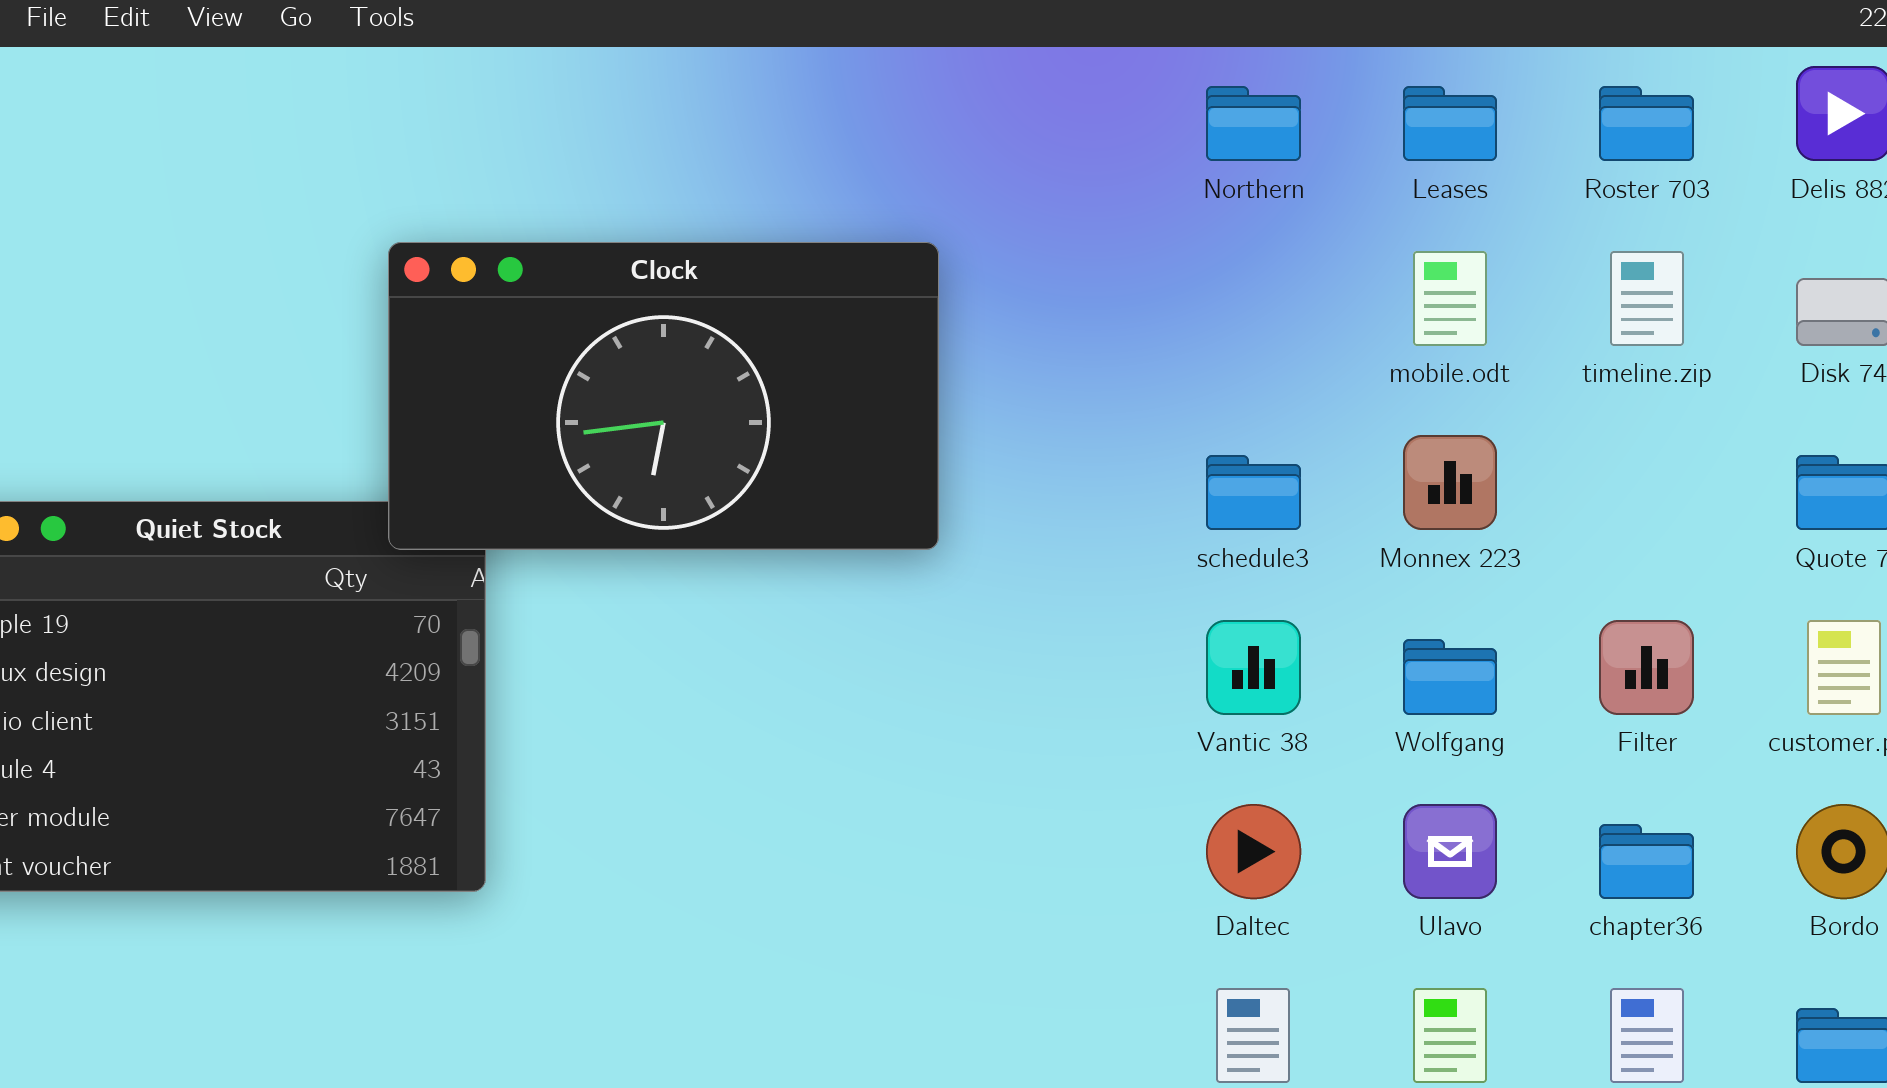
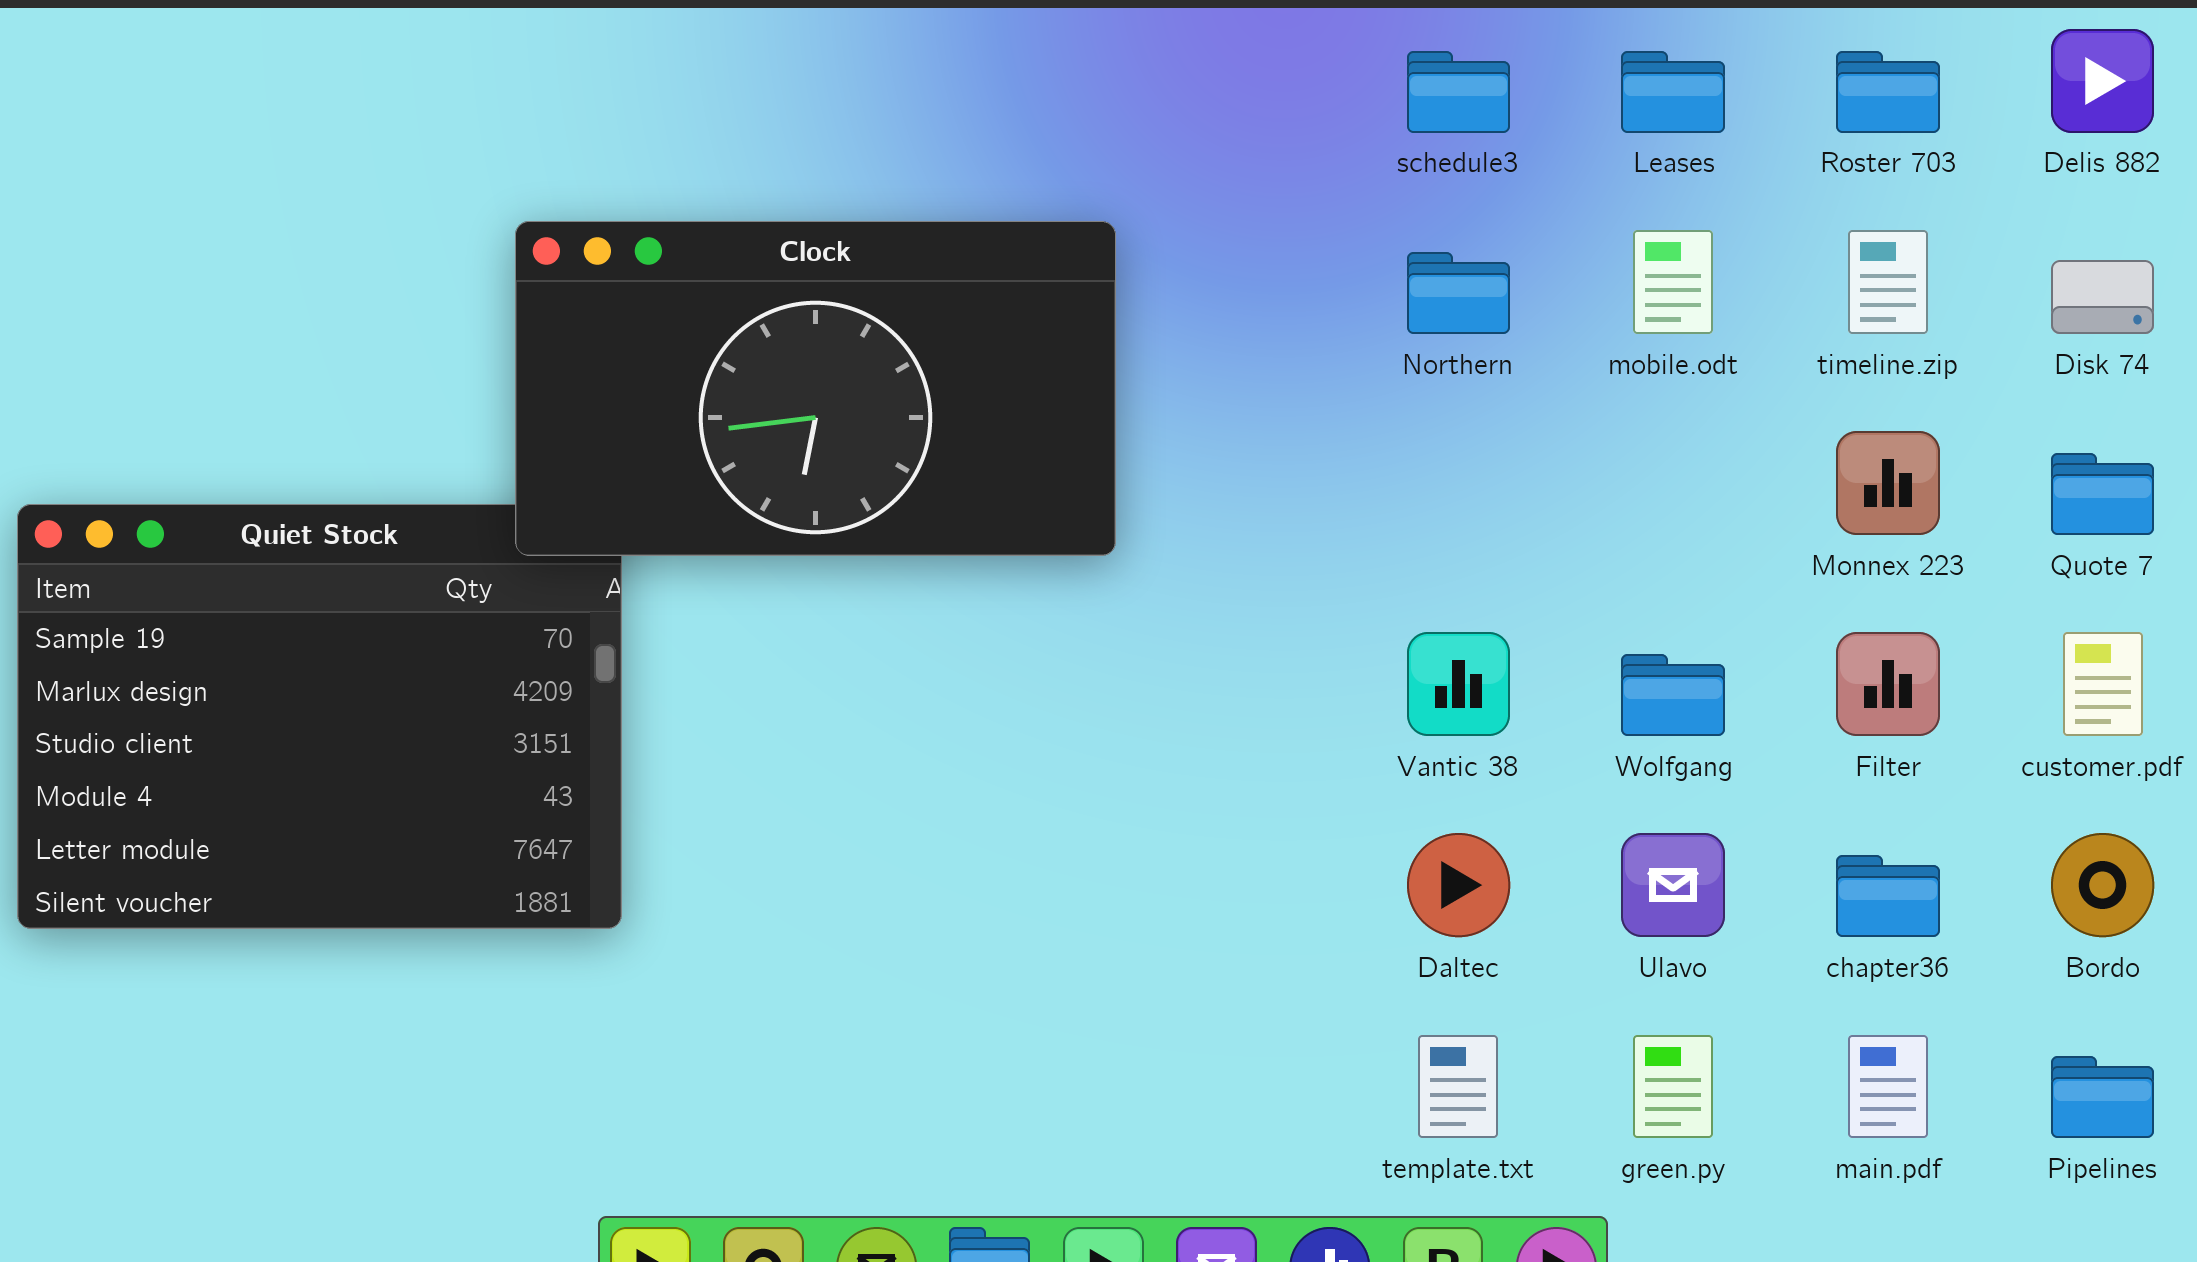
Northern: [1206,86,1301,161] -> [1407,252,1510,334], moved
Monnex 223: [1403,435,1497,530] -> [1836,431,1940,535], moved
schedule3: [1206,455,1301,530] -> [1407,51,1510,133], moved

